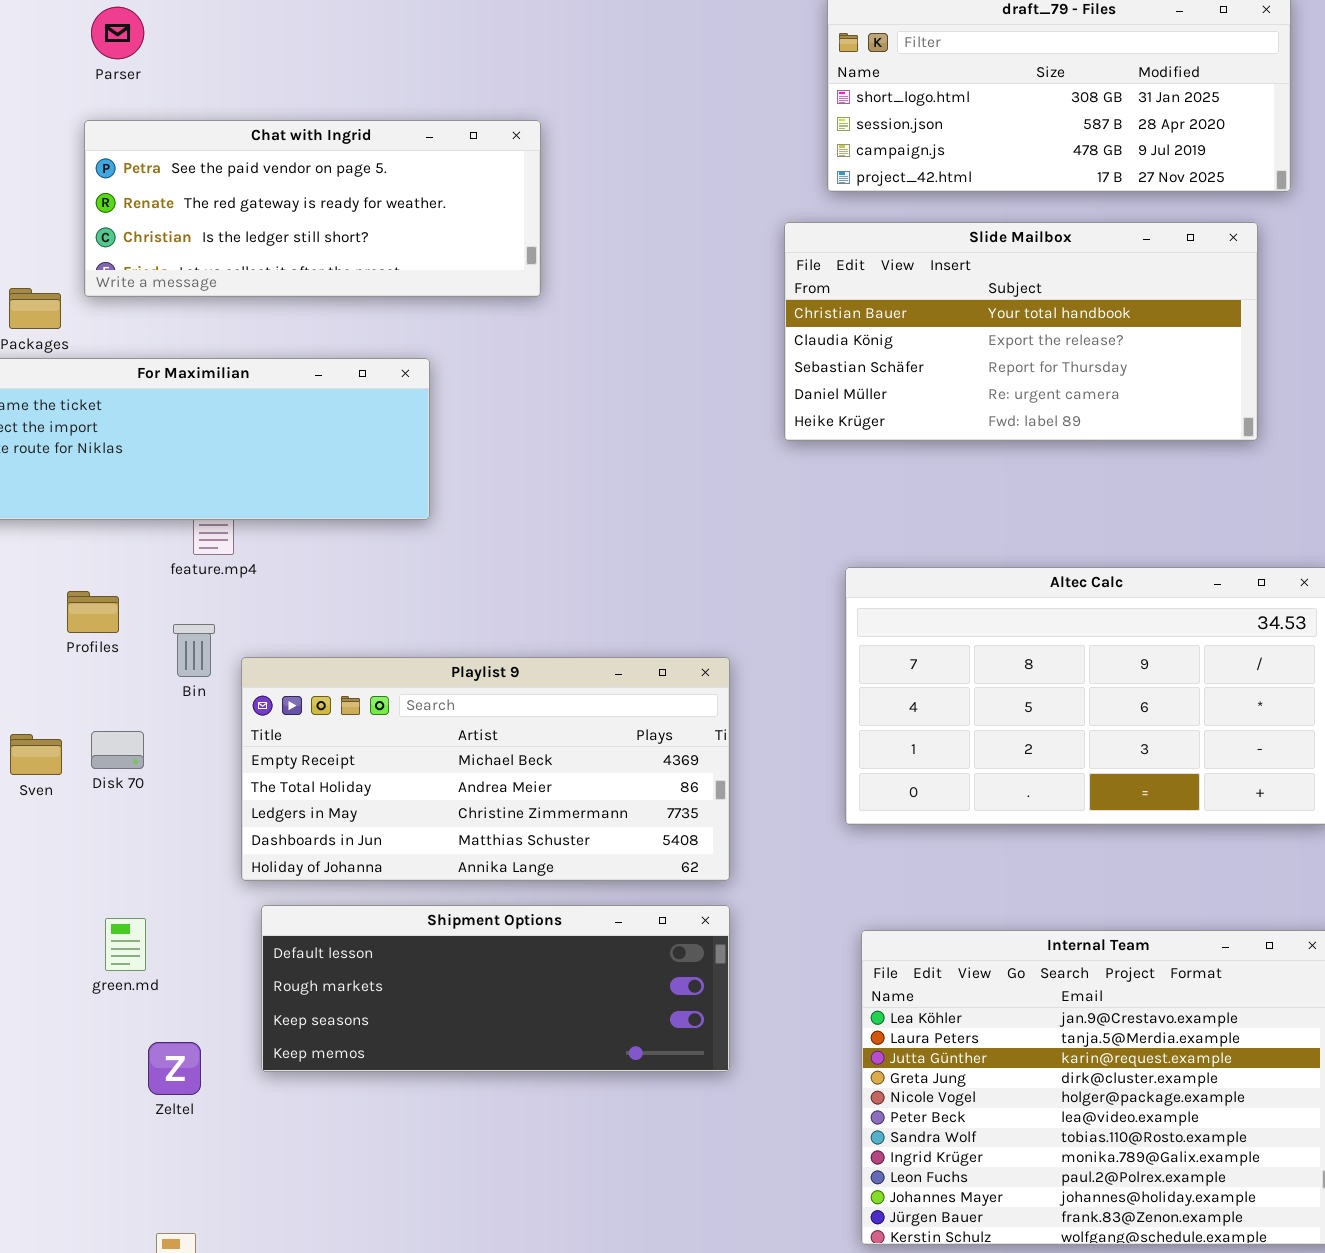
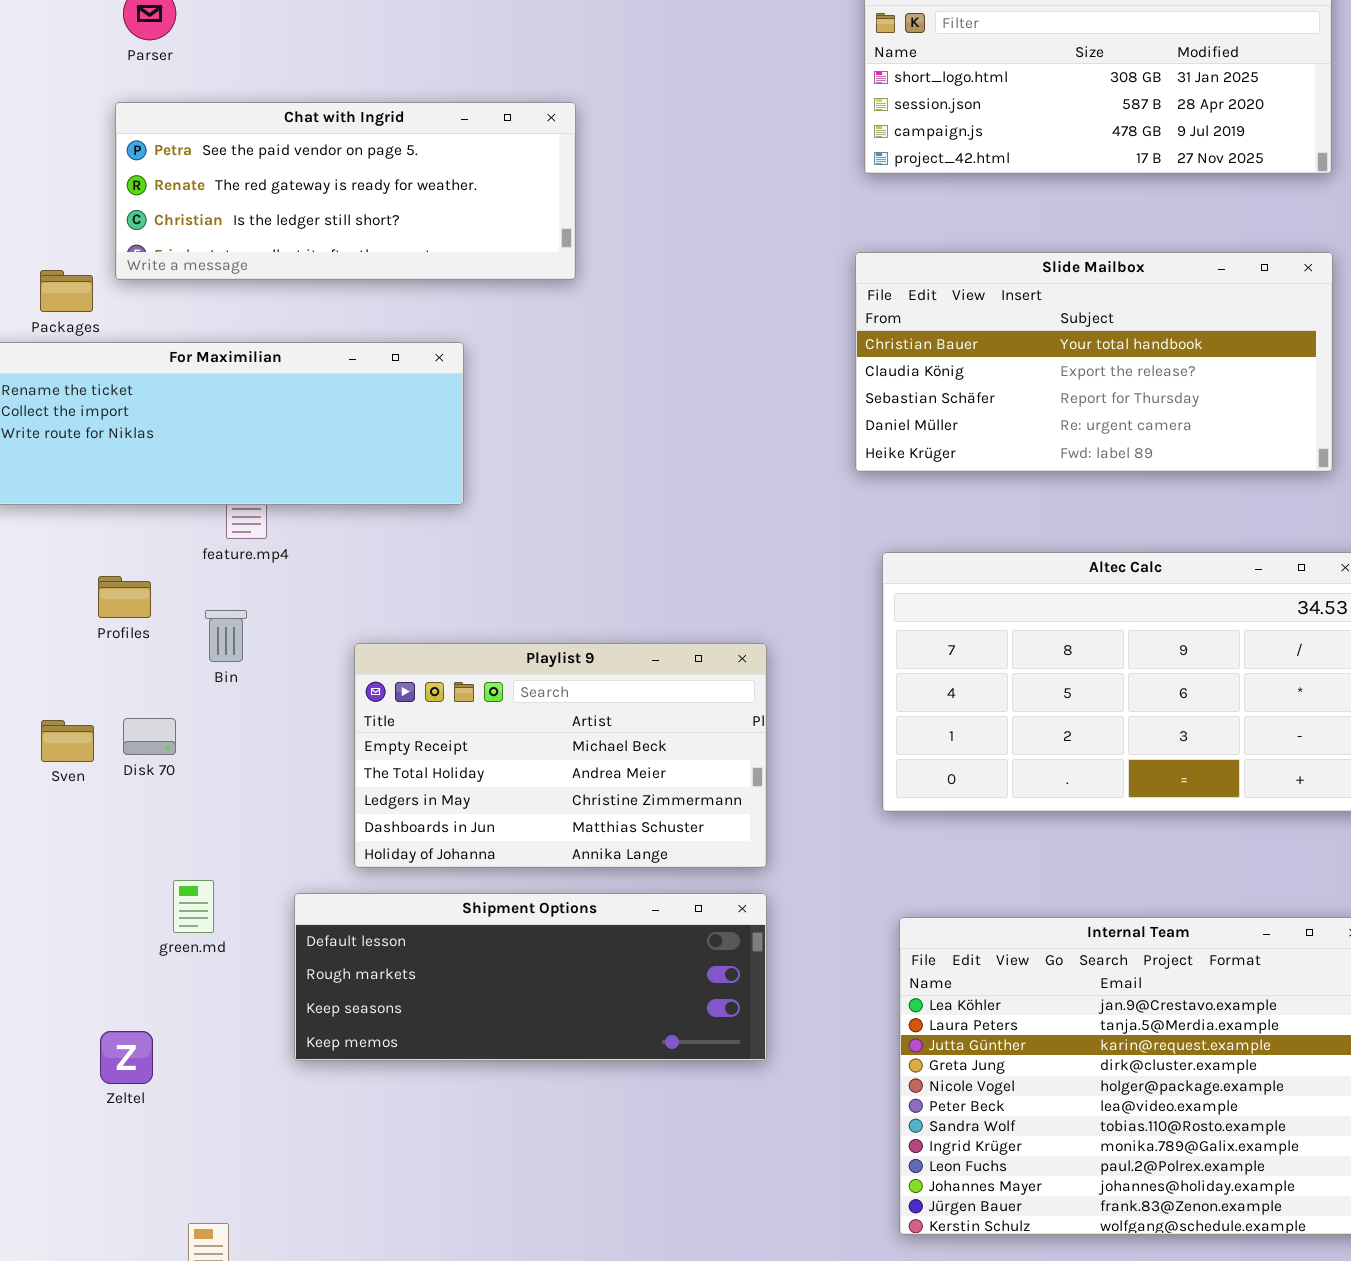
Slide Mailbox: [784,222,1258,441] -> [855,252,1333,472], moved
Playlist 9: [241,657,730,881] -> [354,643,767,868], resized
green.md: [105,918,146,971] -> [173,880,214,933], moved
Zeltel: [148,1042,201,1095] -> [100,1031,153,1084], moved

